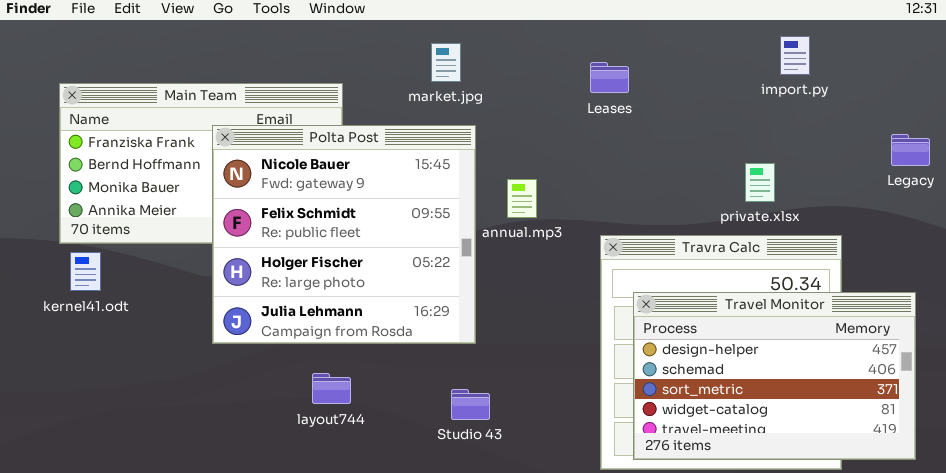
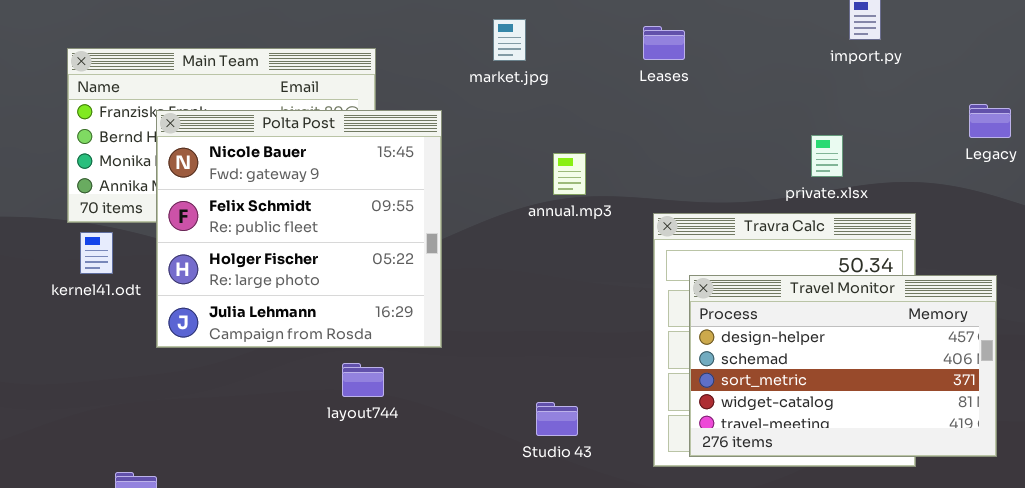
market.jpg: [431,43,461,82] -> [493,19,526,61], moved
Polta Post: [212,125,476,344] -> [156,110,442,348], moved
Studio 43: [451,389,490,420] -> [536,402,578,436], moved

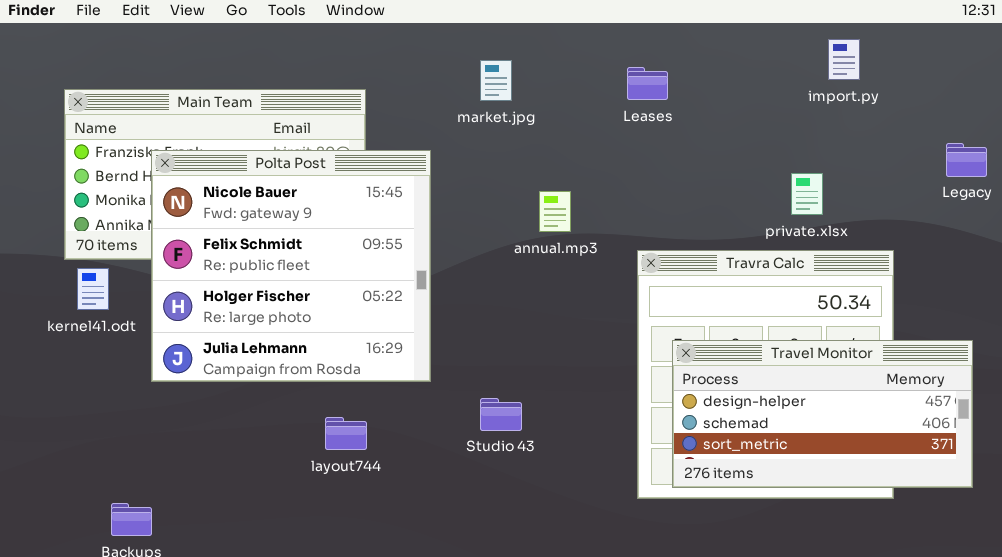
Travel Monitor: [689,275,997,457] -> [672,340,973,488], resized
layout744: [342,363,384,397] -> [325,417,367,450], moved
Studio 43: [536,402,578,436] -> [480,398,522,431], moved

